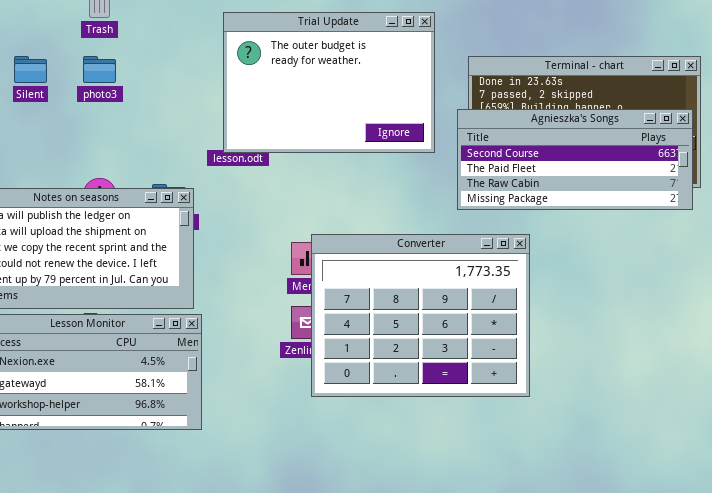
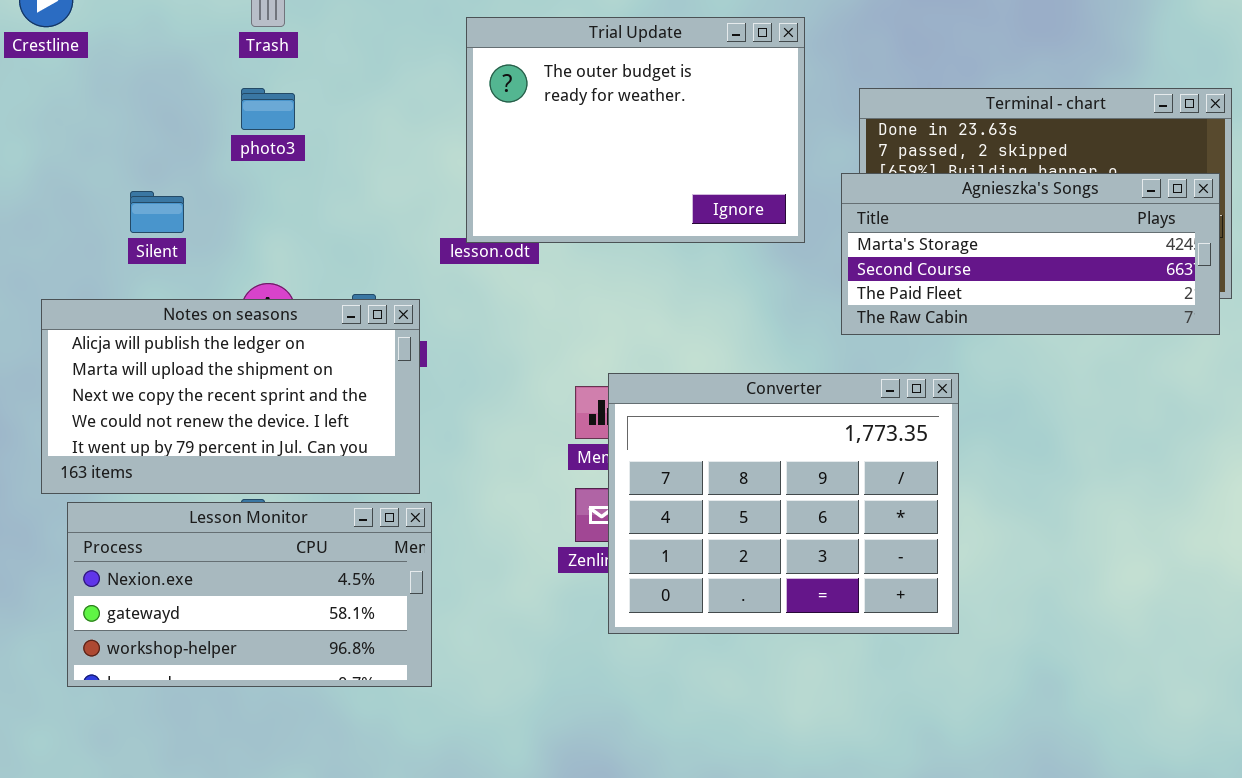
Silent: [14,56,47,83] -> [130,191,184,233], moved
Agnieszka's Songs: [457,109,693,210] -> [841,173,1220,335], scrolled up 1 row

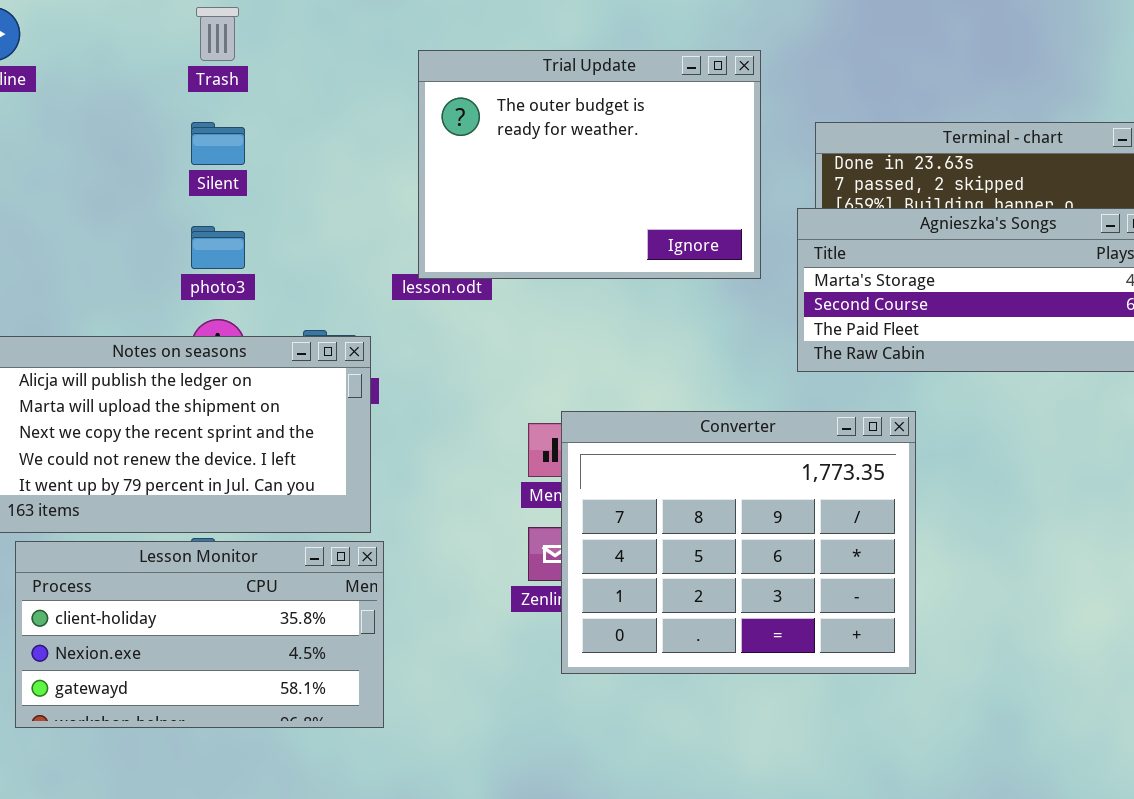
photo3: [241,88,295,130] -> [191,226,245,269], moved
Silent: [130,191,184,233] -> [191,122,245,165], moved
Lesson Monitor: [67,502,432,687] -> [15,541,384,728], scrolled up 1 row

